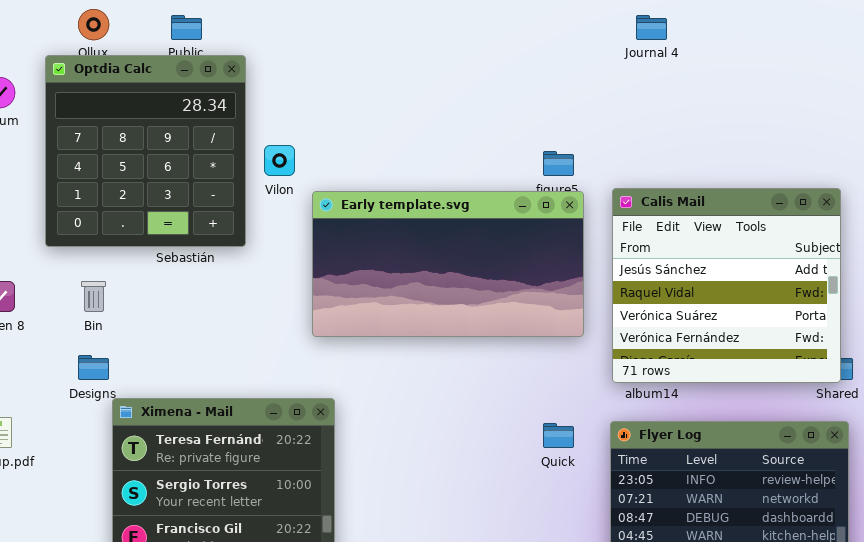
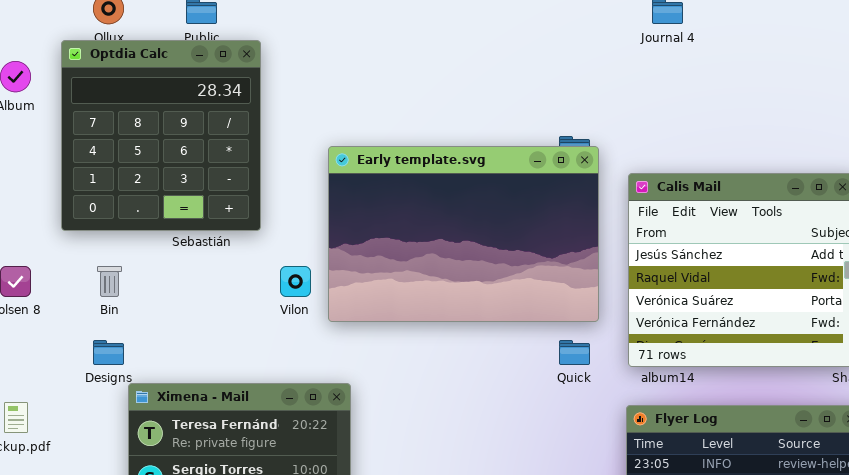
Vilon: [264,145,295,176] -> [280,266,311,297], moved
Early template.svg: [312,191,584,337] -> [328,146,599,322], resized
Quick: [543,423,574,448] -> [559,340,590,365], moved

